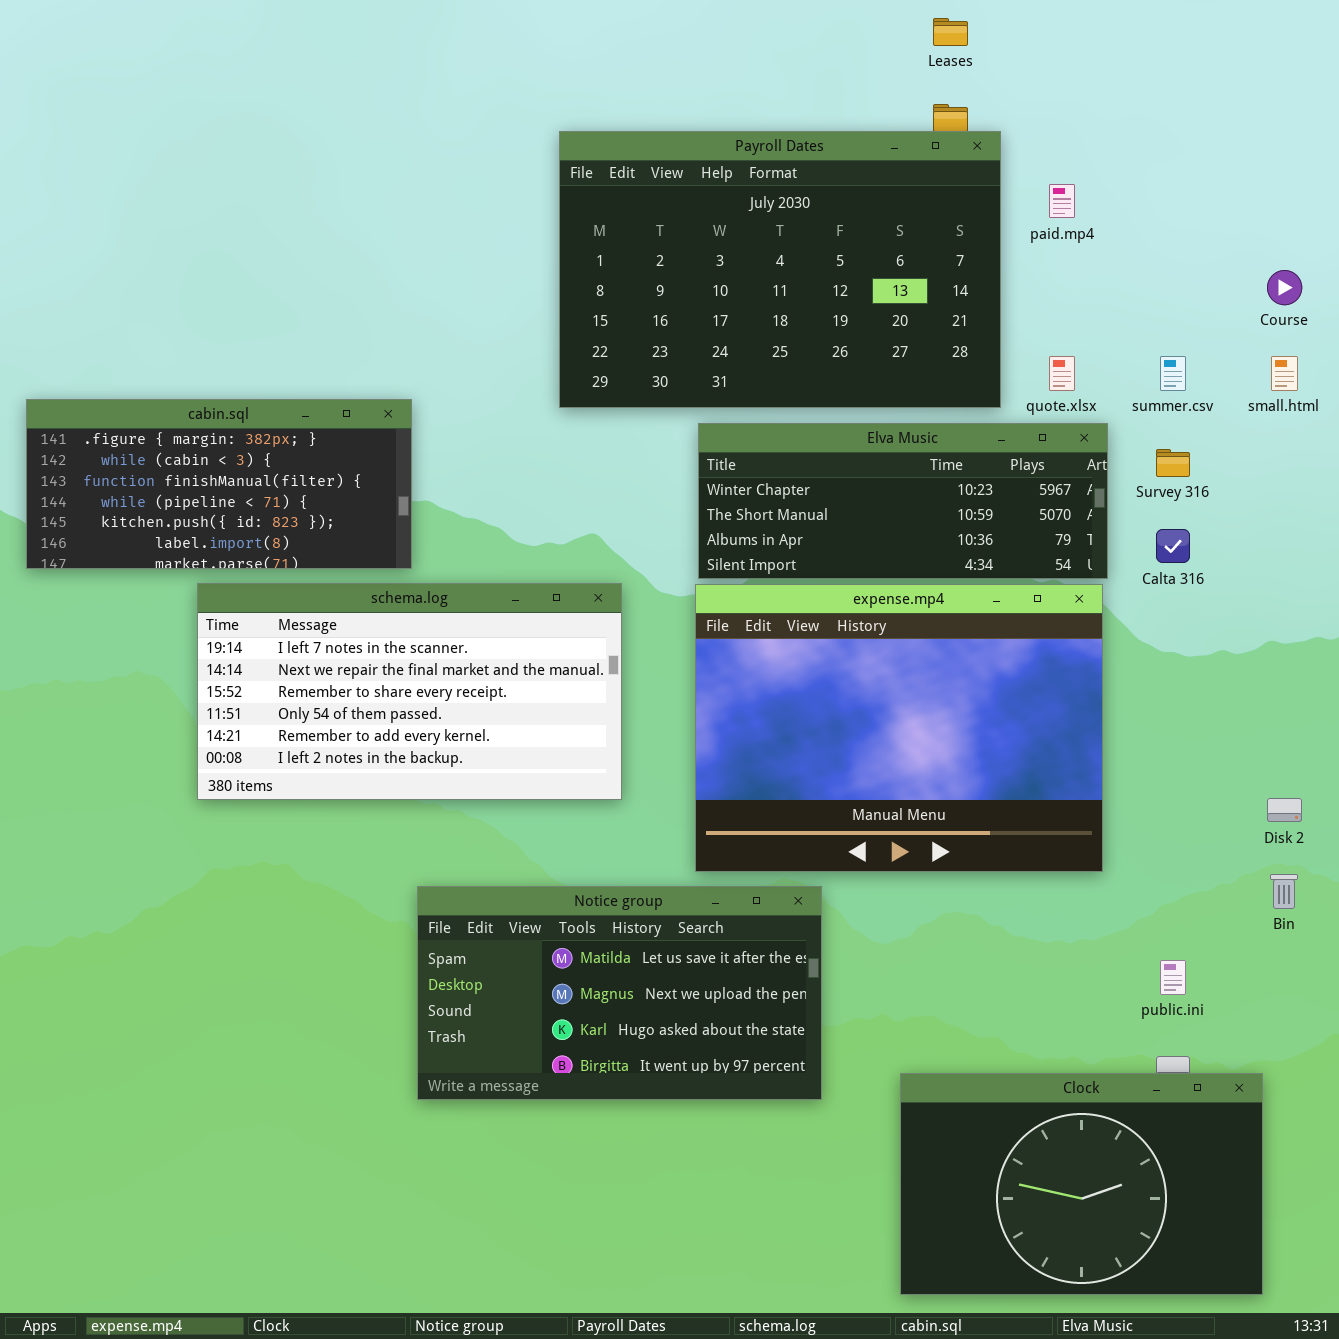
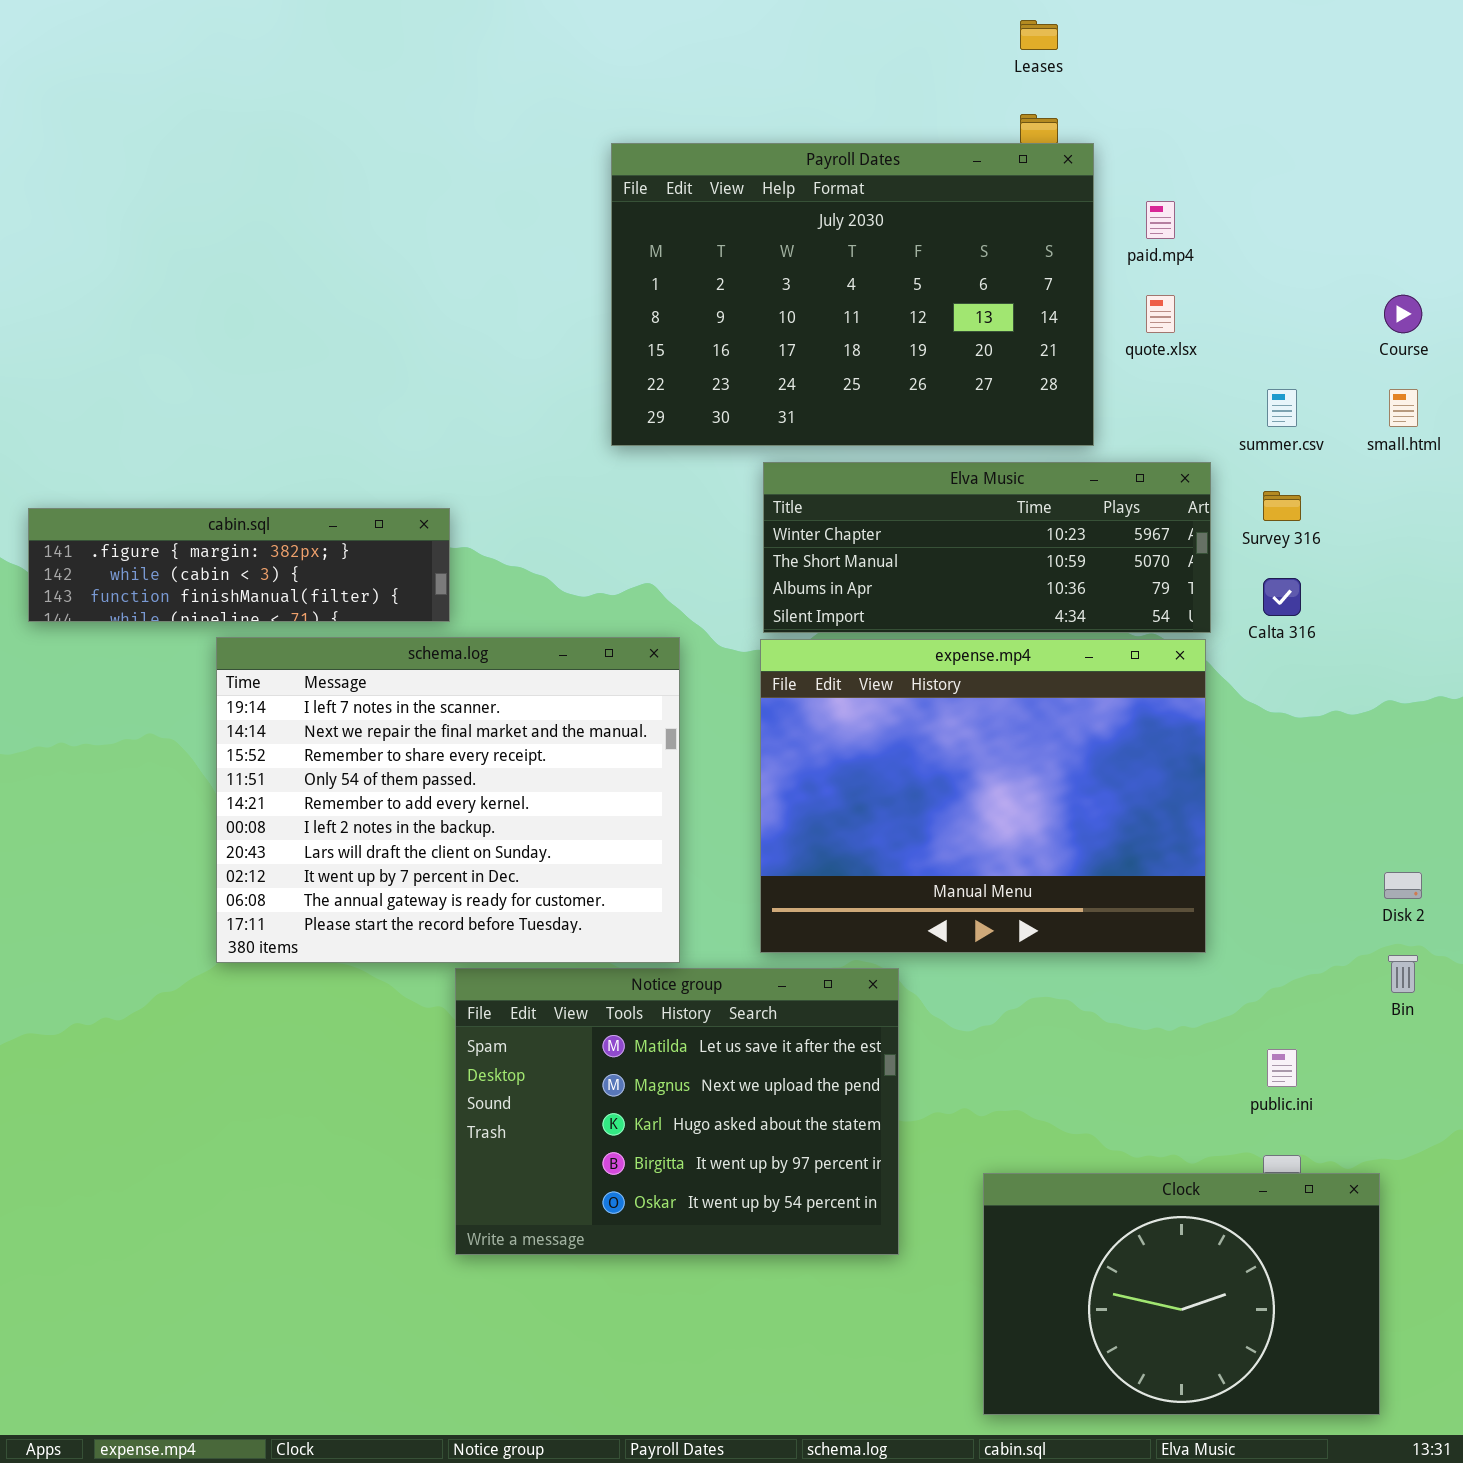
quote.xlsx: [1049,356,1075,391] -> [1146,295,1175,333], moved
cabin.sql: [26,399,412,569] -> [28,508,450,622], resized
schema.log: [197,583,622,800] -> [216,637,680,963], resized
Notice group: [417,886,822,1100] -> [455,968,899,1255], resized

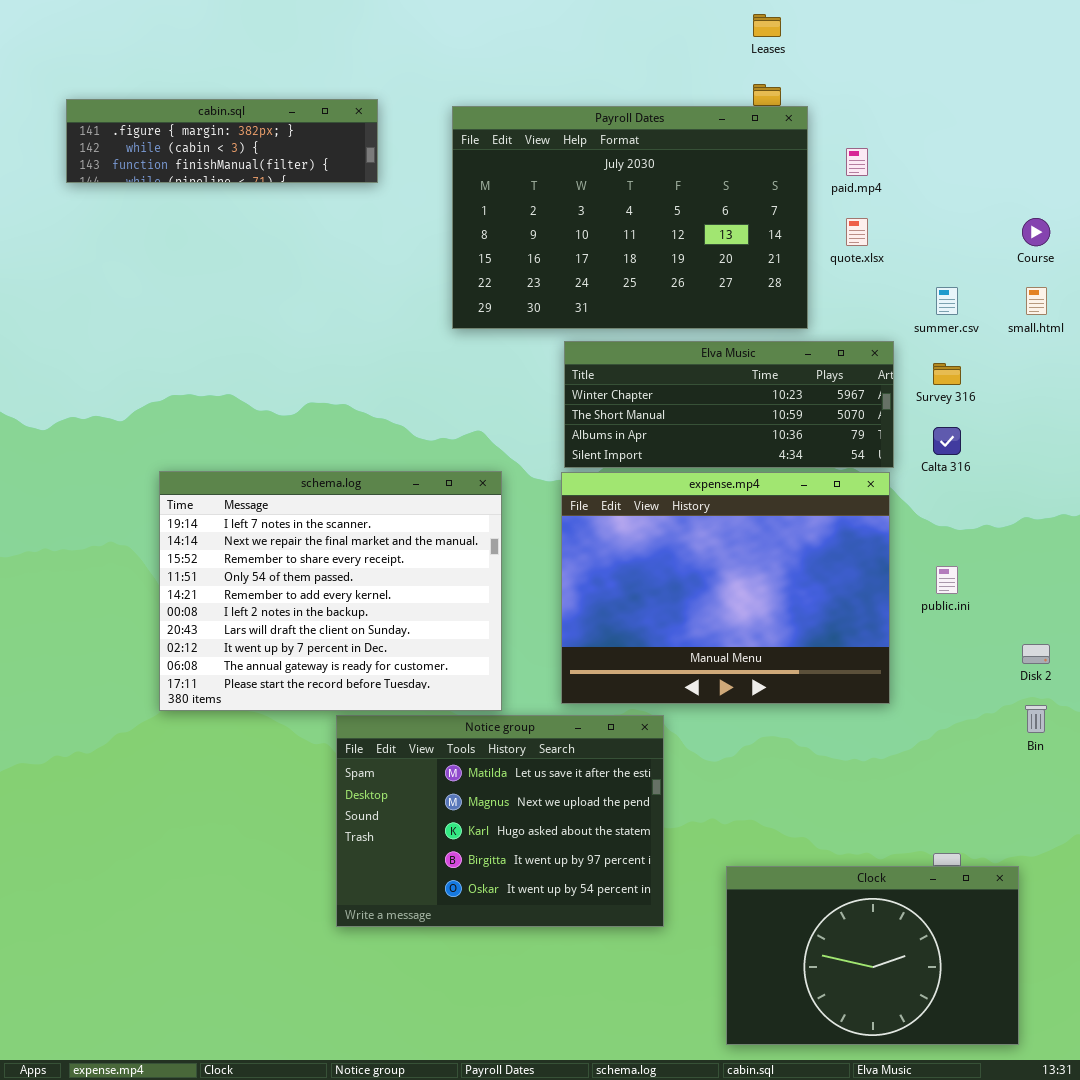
cabin.sql: [28,508,450,622] -> [66,99,378,183], moved
public.ini: [1267,1049,1297,1087] -> [936,566,958,594], moved

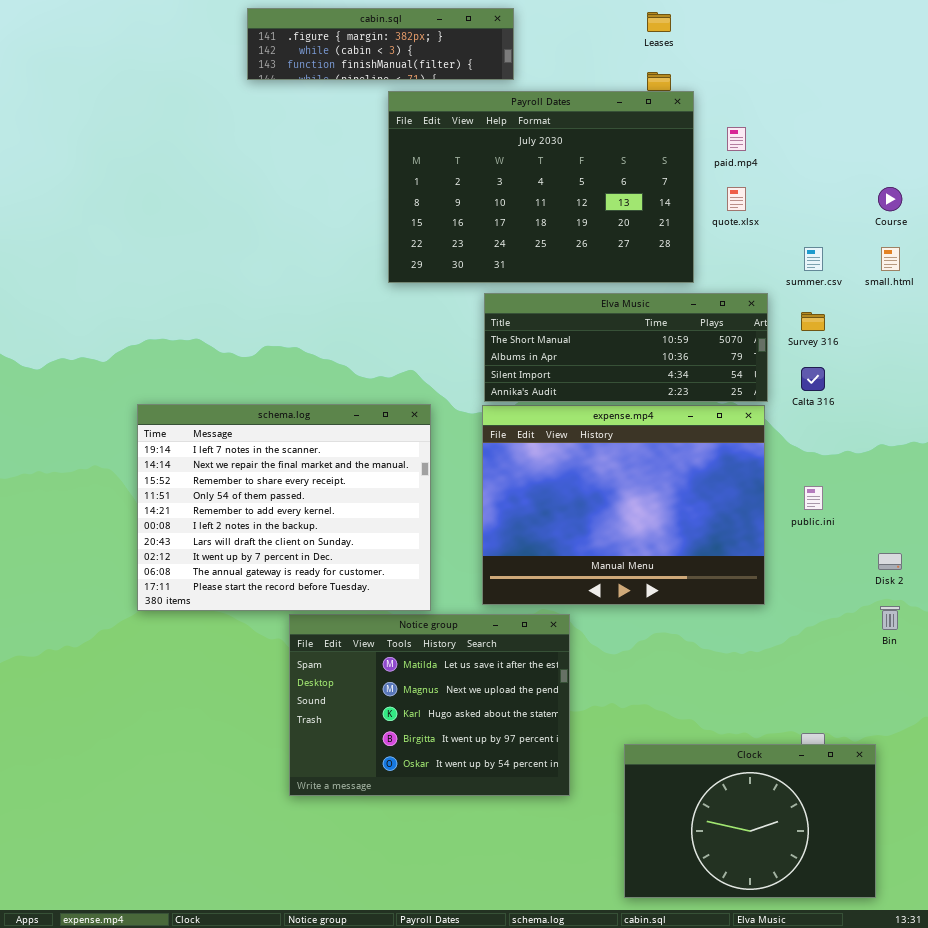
cabin.sql: [66,99,378,183] -> [247,8,514,80], moved
Elva Music: [564,341,894,468] -> [484,293,768,402], scrolled down 1 row

